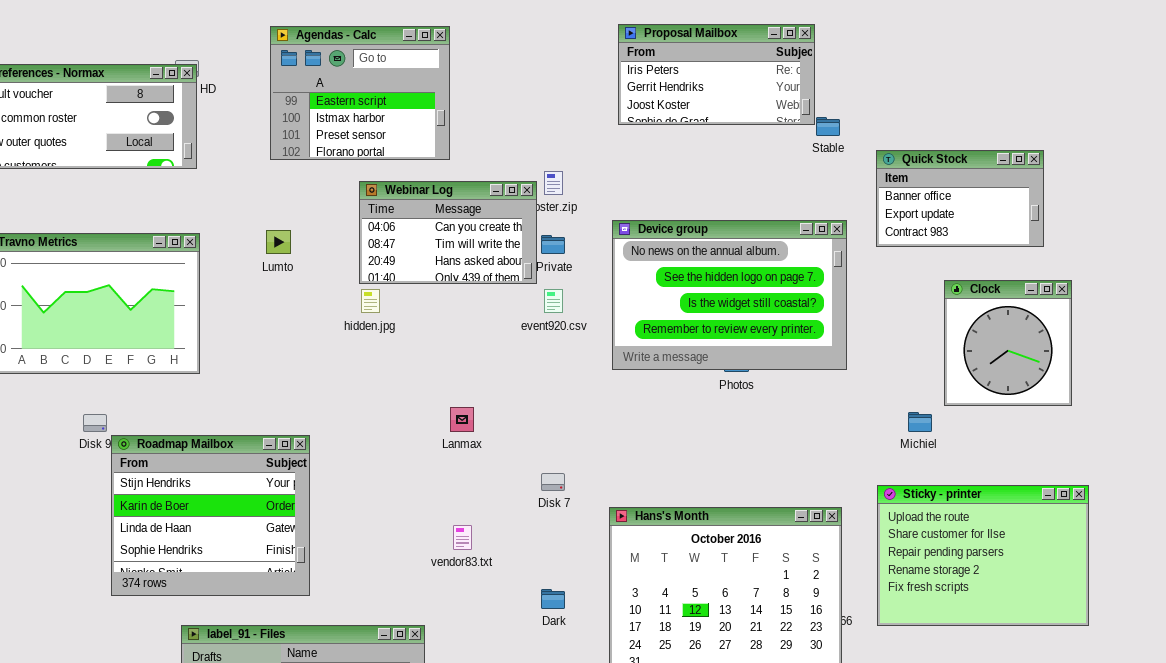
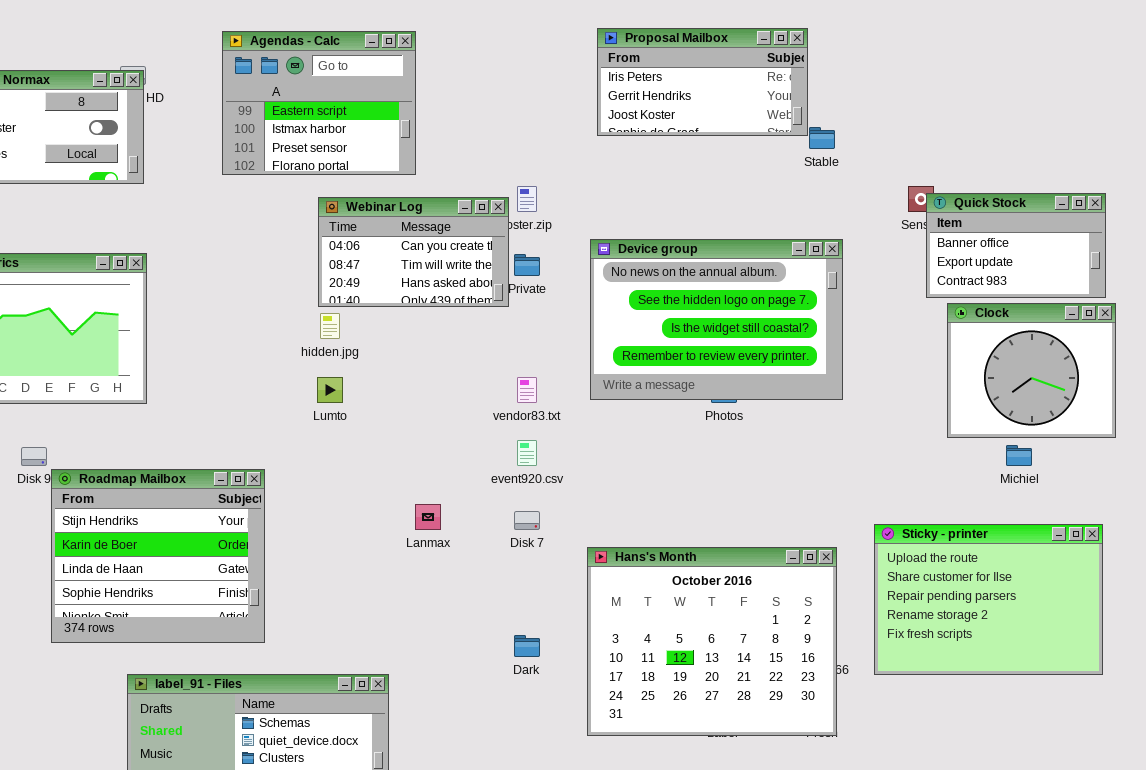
Quick Stock: [876,150,1044,247] -> [926,193,1106,298], moved
Lumto: [266,230,291,254] -> [317,377,343,403], moved
Clock: [944,280,1072,406] -> [947,303,1116,438], resized
event920.csv: [544,289,563,313] -> [517,440,537,466], moved
Lanmax: [450,407,474,432] -> [415,504,441,530], moved
Michiel: [908,412,932,432] -> [1006,445,1032,466], moved
vendor83.txt: [453,525,472,550] -> [517,377,537,403], moved

